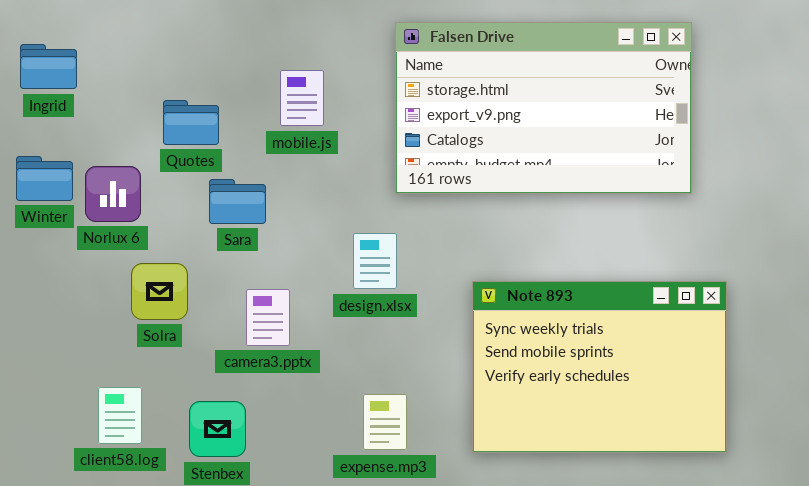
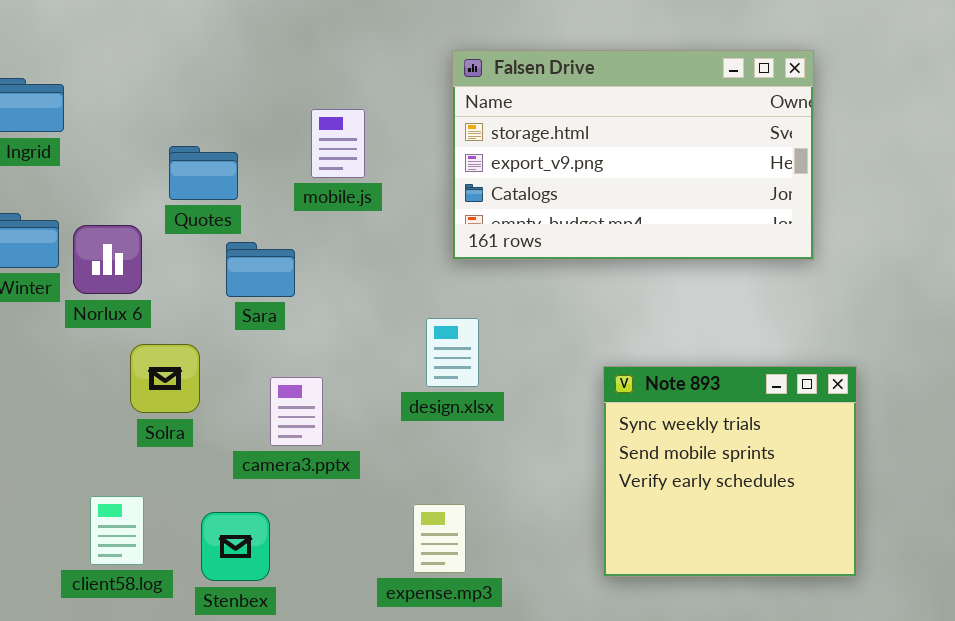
design.xlsx: [353,233,397,289] -> [426,318,479,387], moved
Note 893: [472,281,727,453] -> [603,366,857,577], resized

